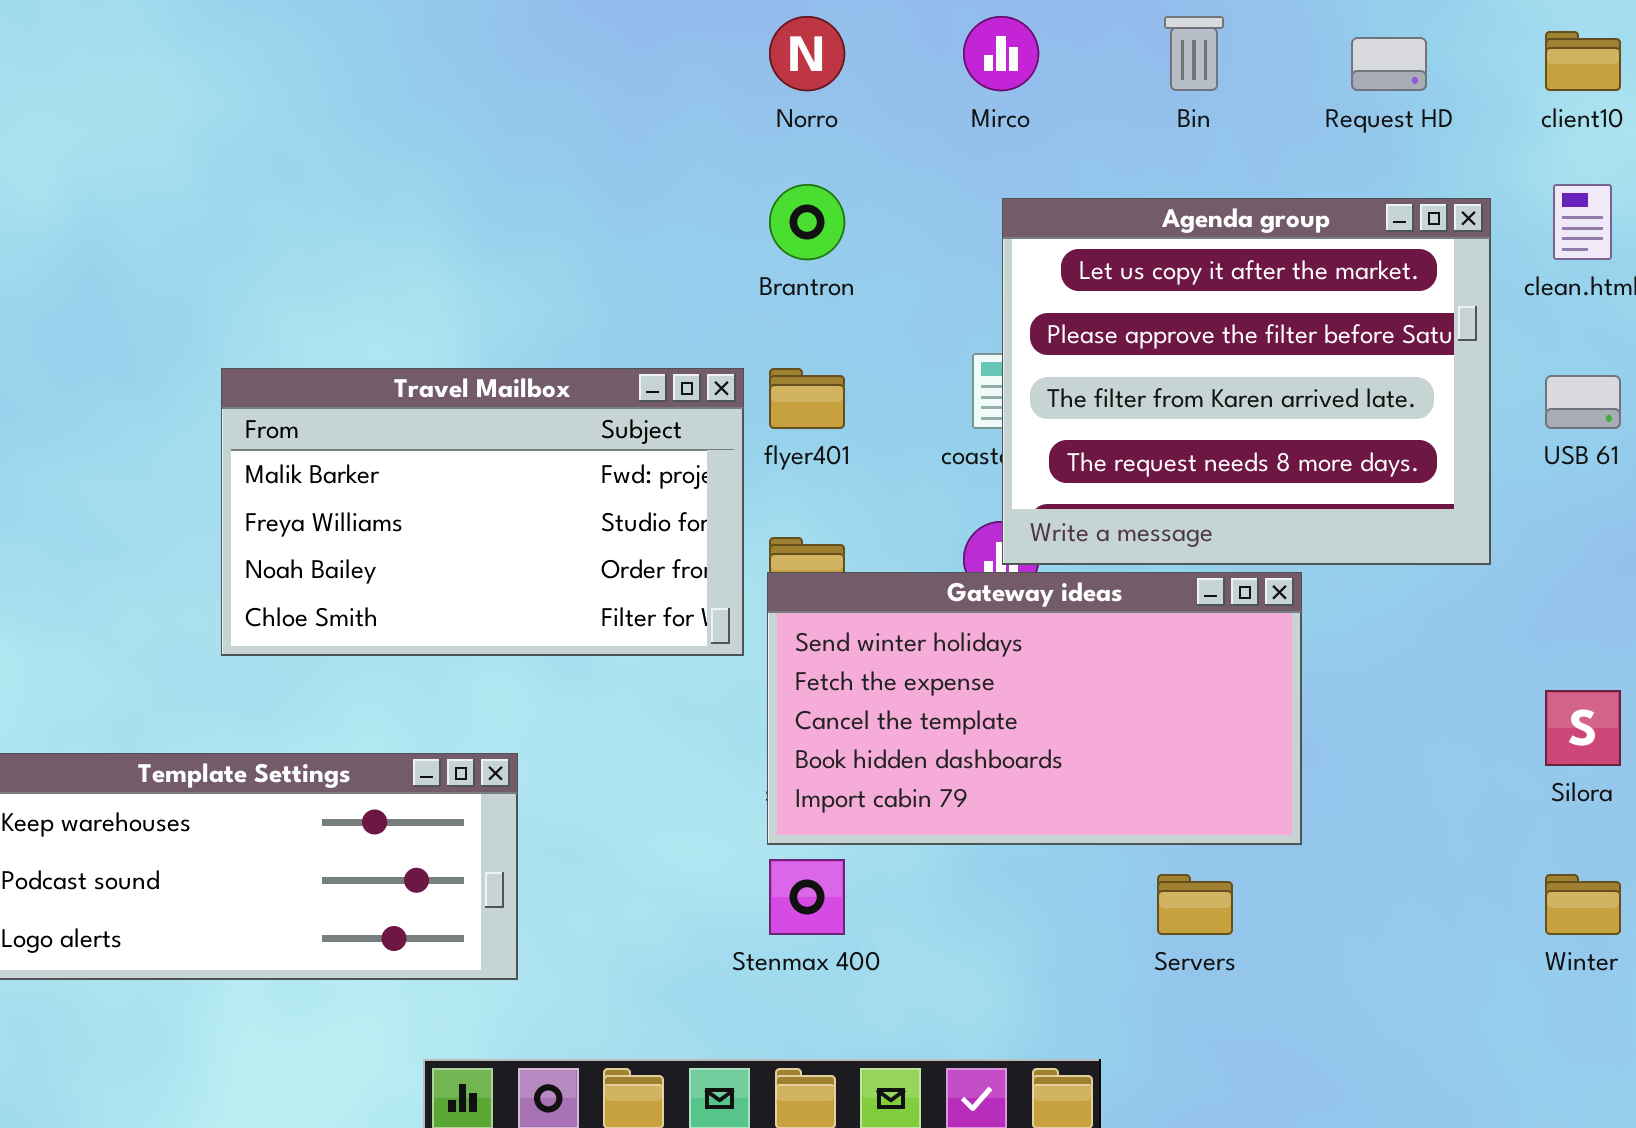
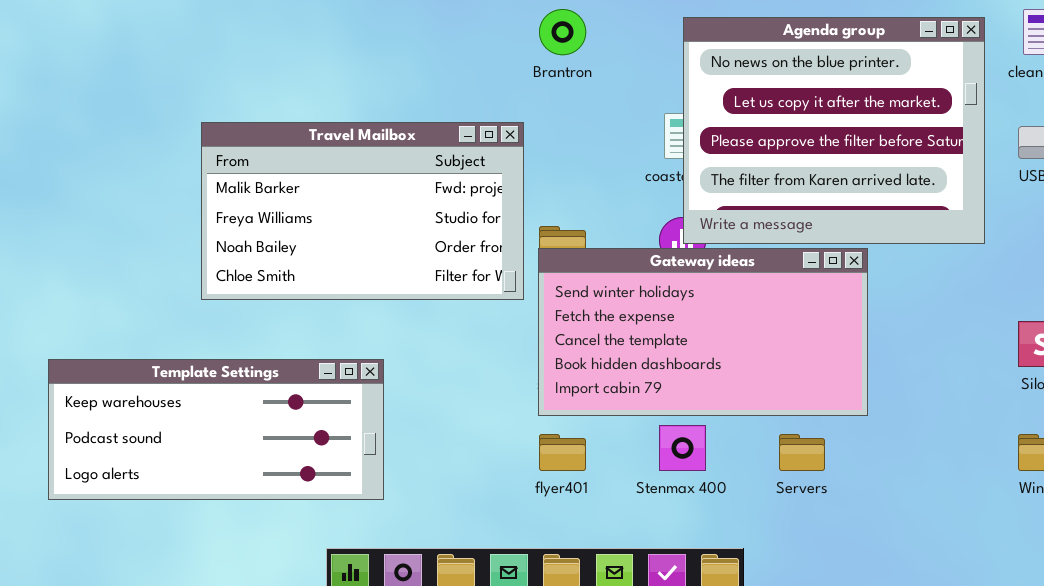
Agenda group: [1002,198,1491,565] -> [683,17,985,244], scrolled up 1 row
flyer401: [769,368,845,429] -> [539,434,586,471], moved
Stenmax 400: [769,859,845,935] -> [659,425,706,471], moved

